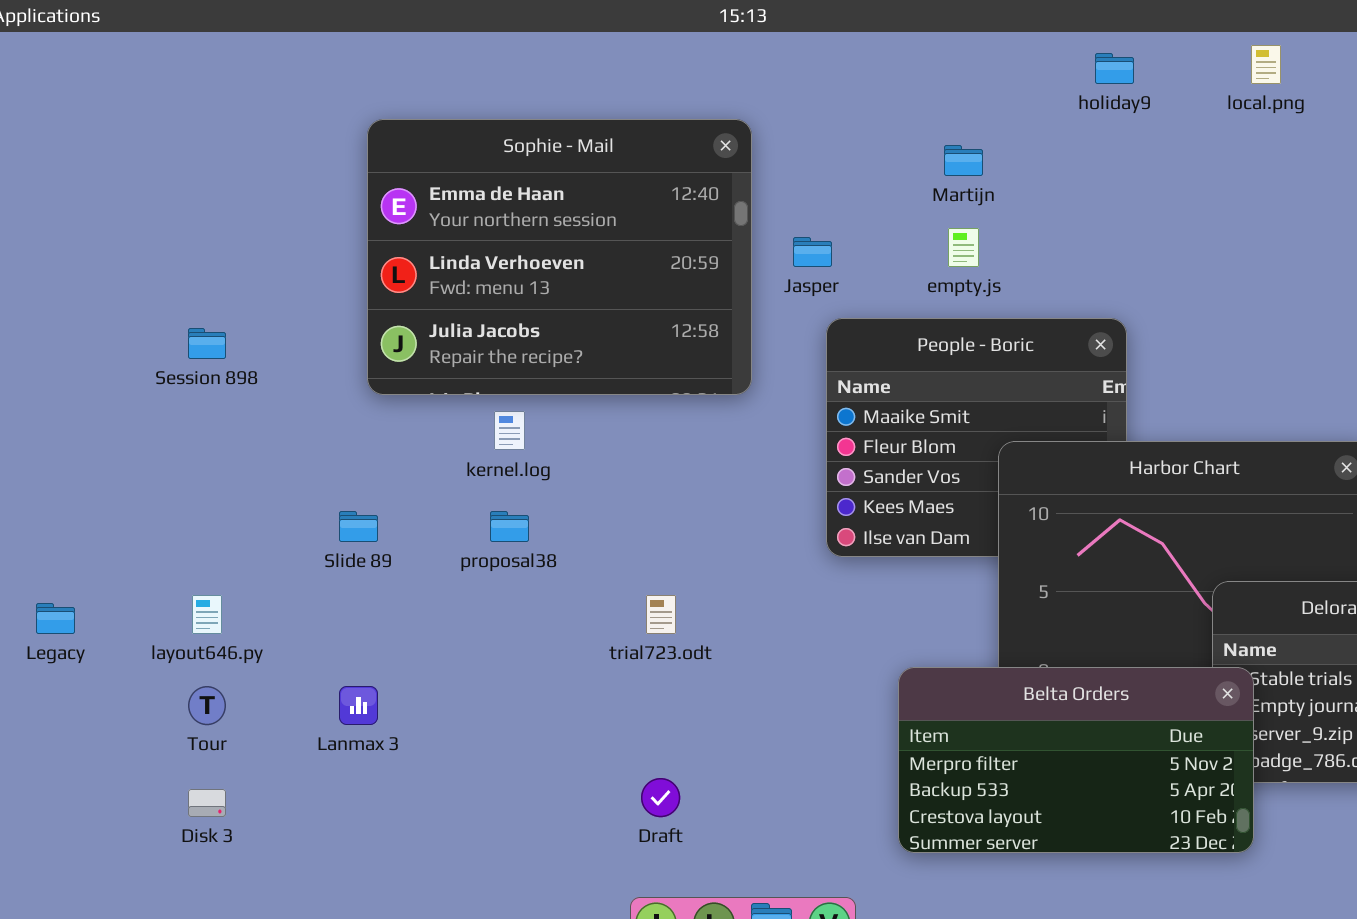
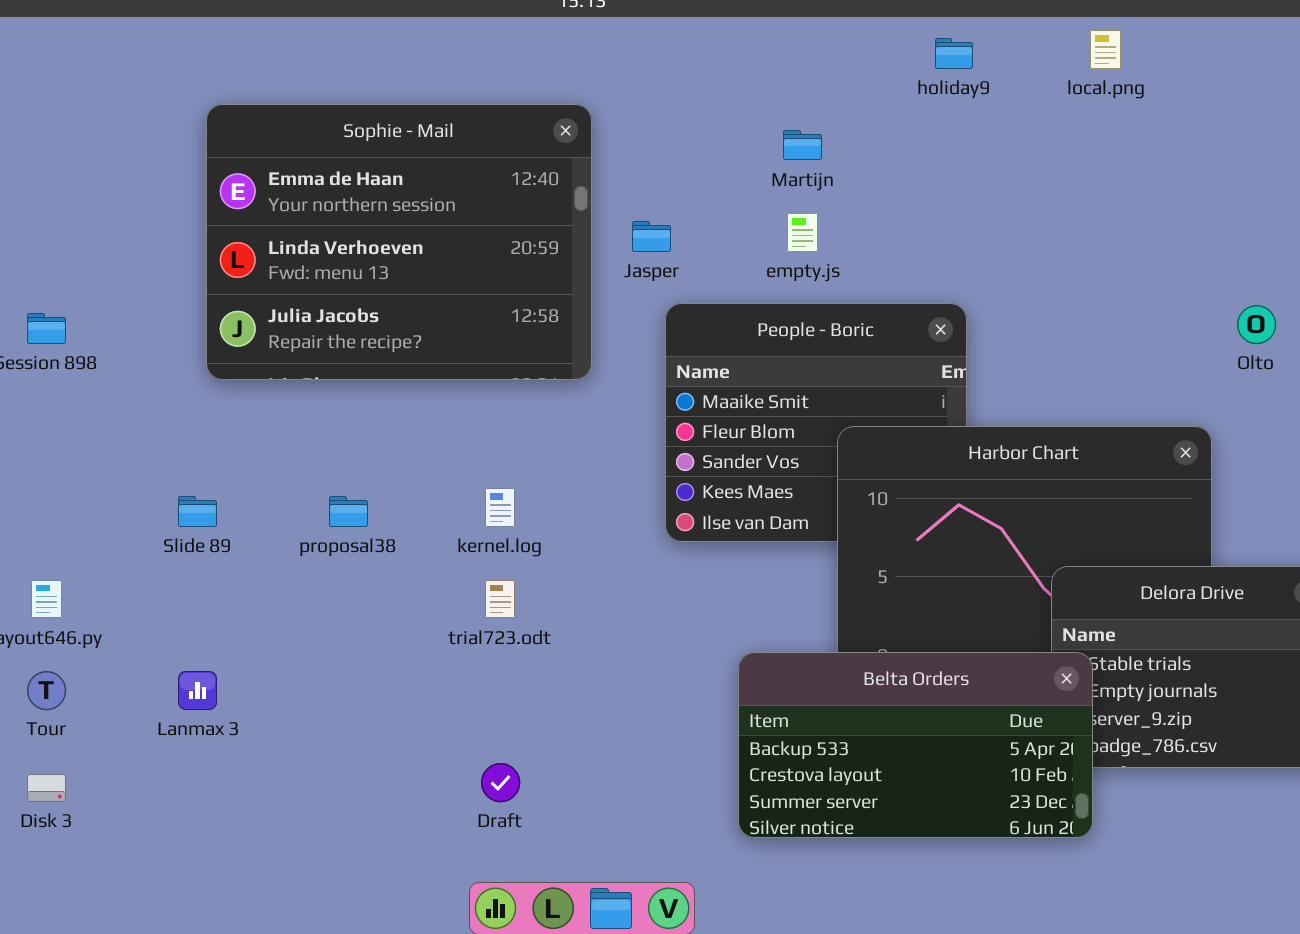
kernel.log: [494,411,525,450] -> [485,488,515,527], moved
Belta Orders: [898,667,1254,853] -> [738,652,1093,838], scrolled down 1 row

